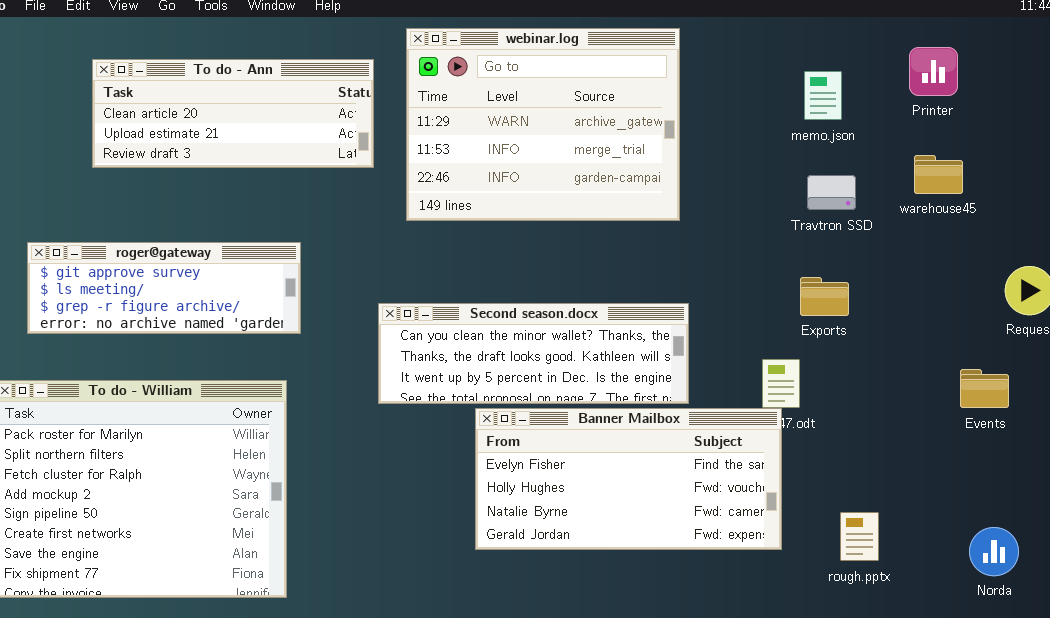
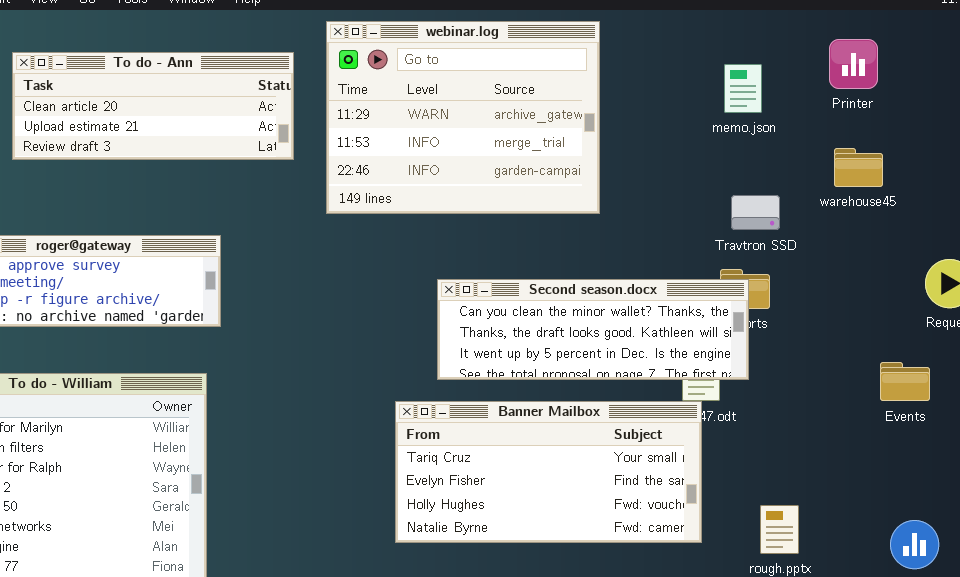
Travtron SSD: [807,175,856,210] -> [731,195,780,230], moved
Second season.docx: [378,303,689,404] -> [437,279,749,380], moved
Banner Mailbox: [475,408,782,550] -> [395,401,702,543], scrolled up 1 row

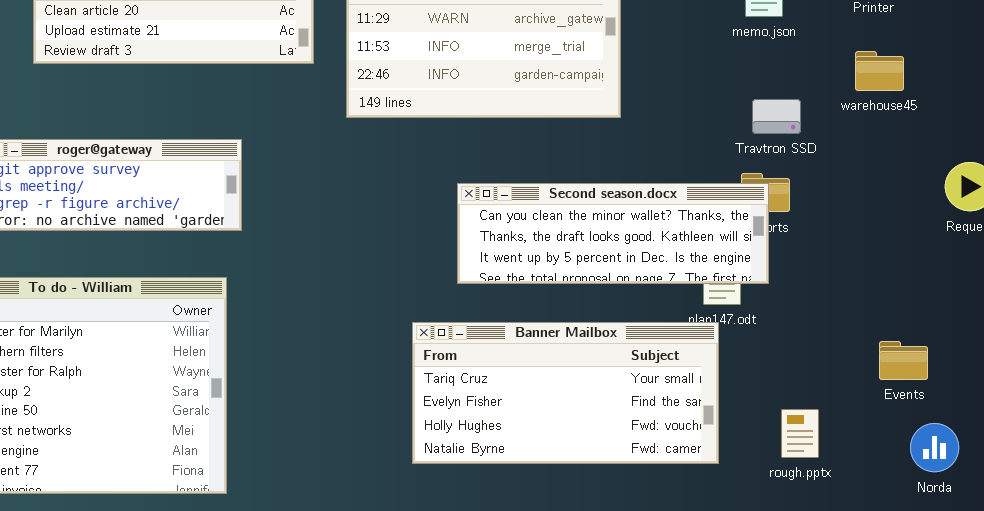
Events: [880,362,930,401] -> [879,341,928,380], moved
Banner Mailbox: [395,401,702,543] -> [412,322,719,464], moved

